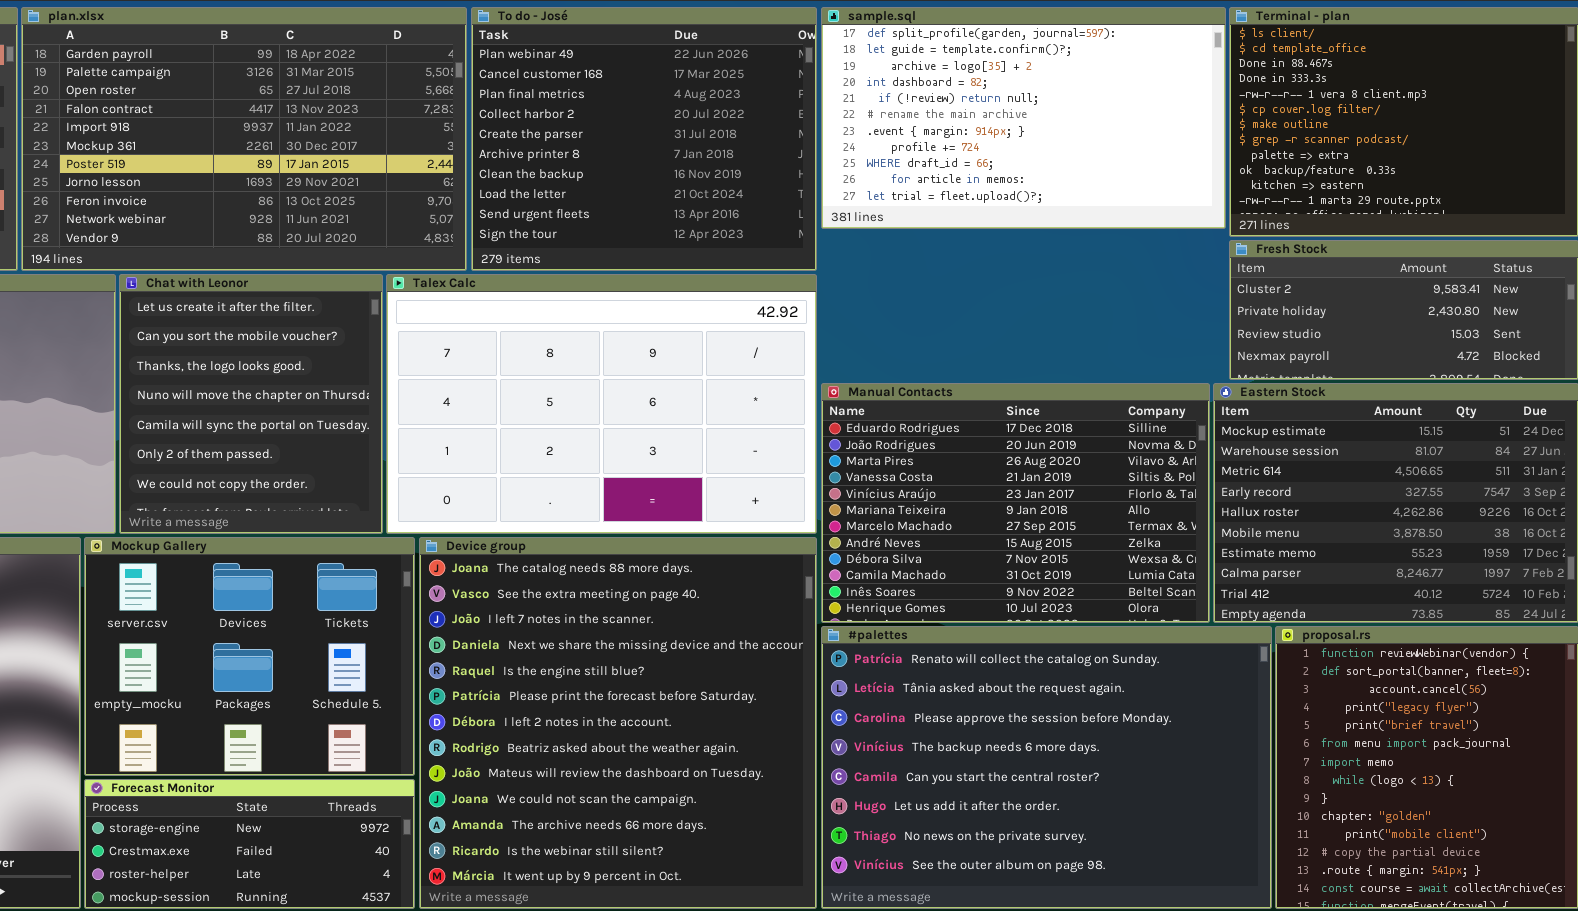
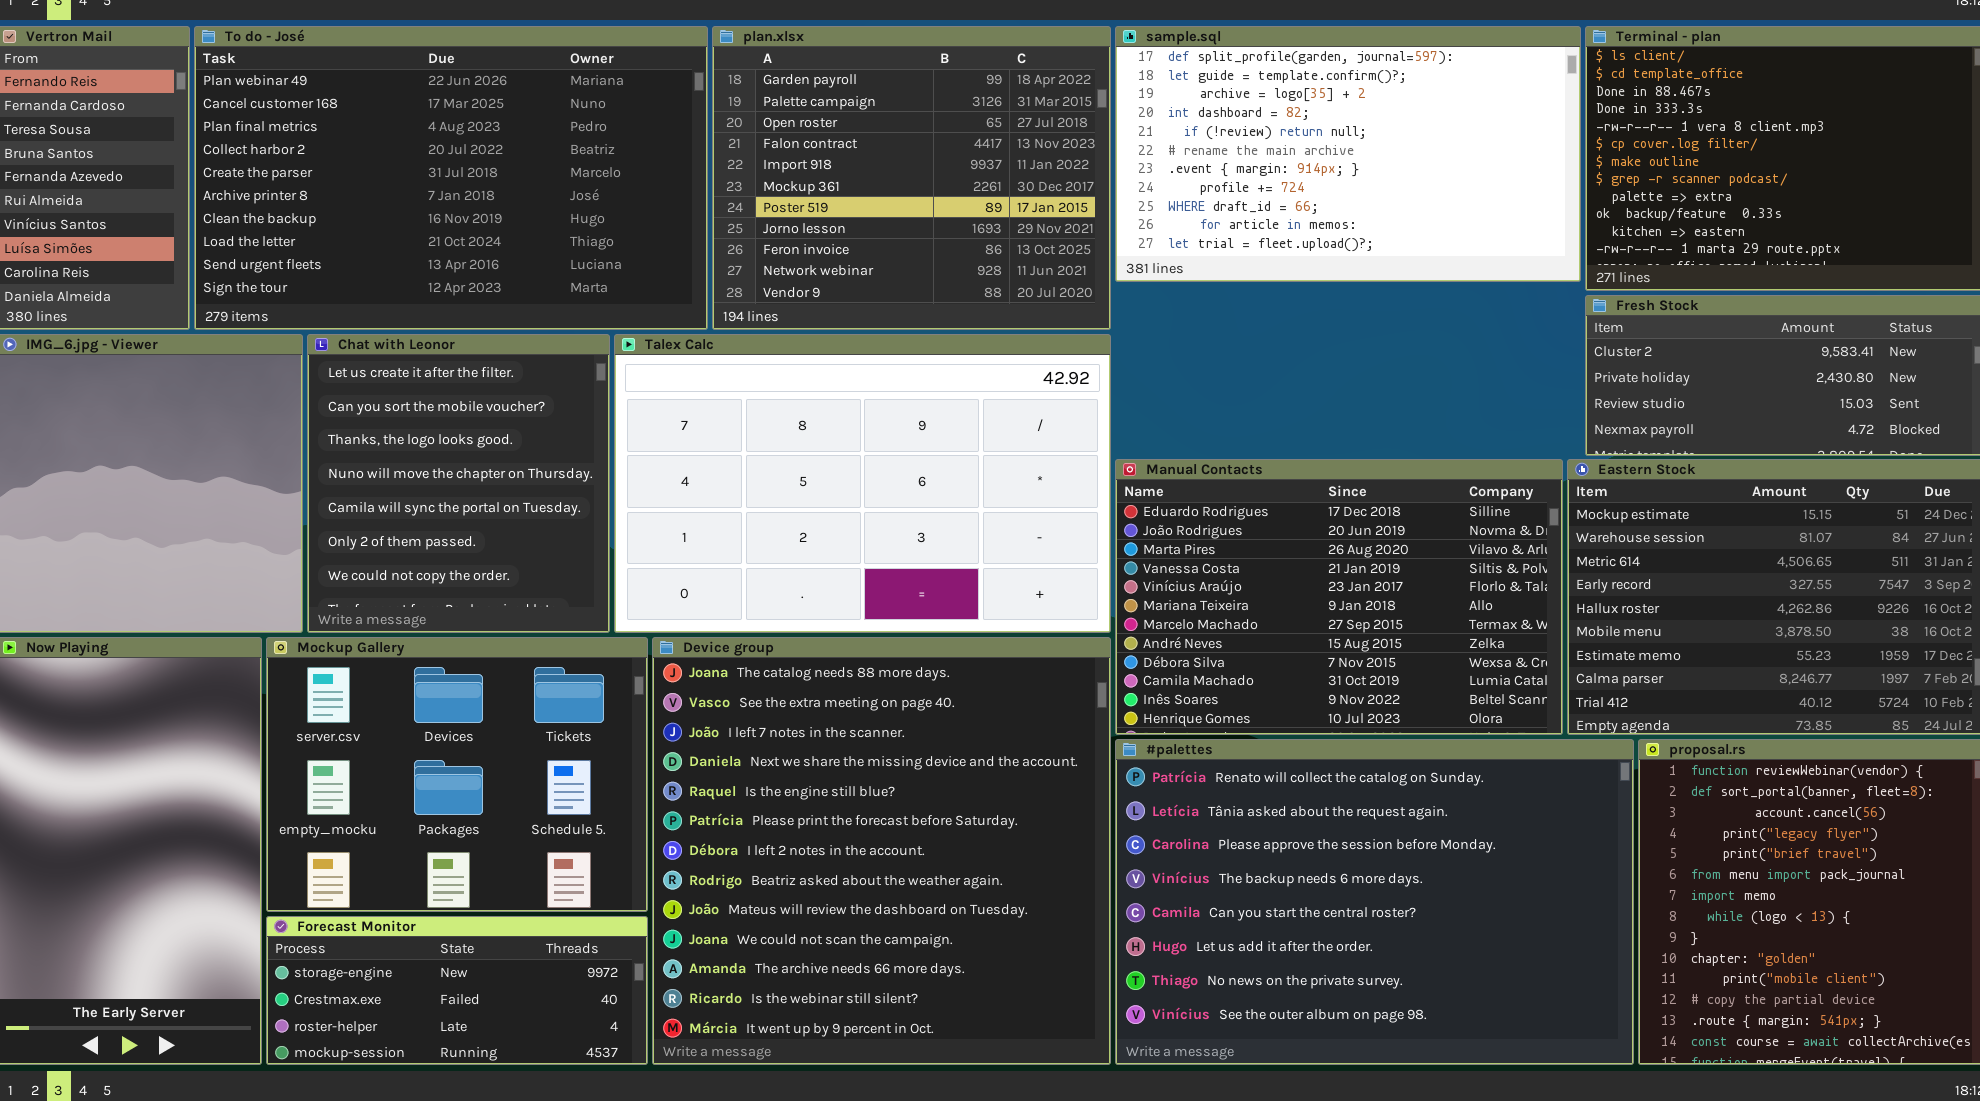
plan.xlsx: [21,7,467,271] -> [712,26,1111,330], moved, resized
To do - José: [471,7,817,271] -> [194,26,708,330], moved, resized

